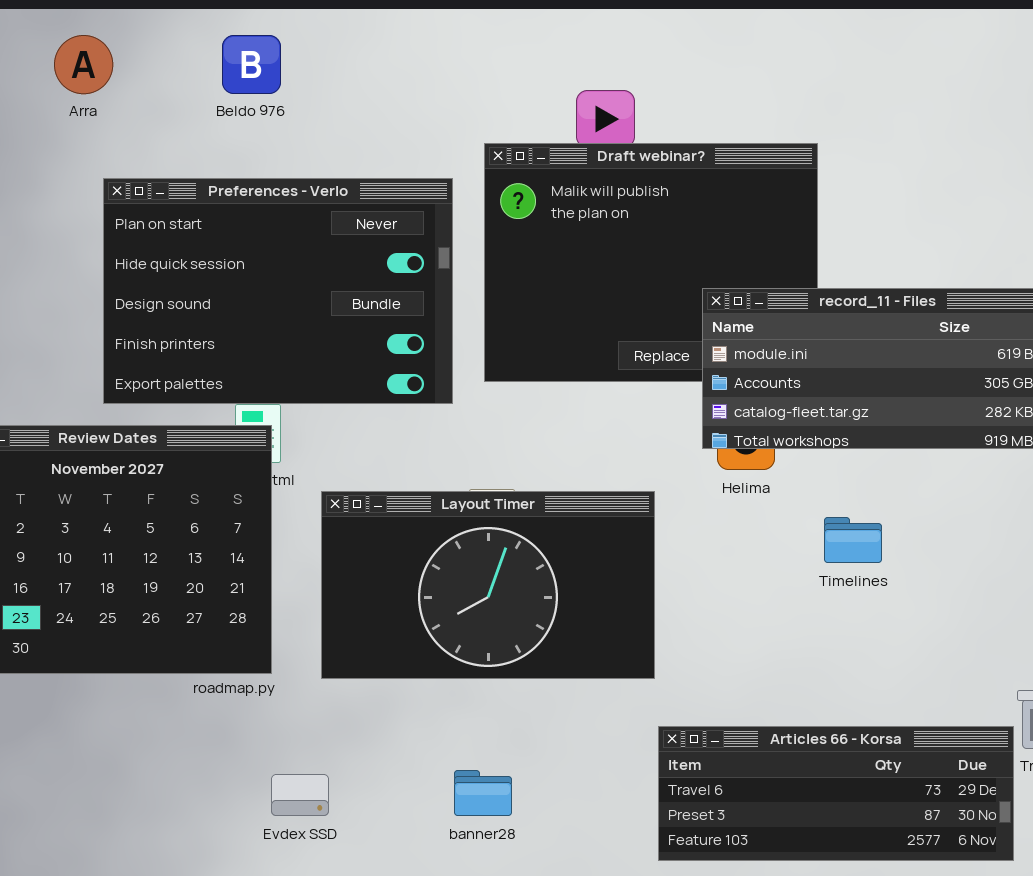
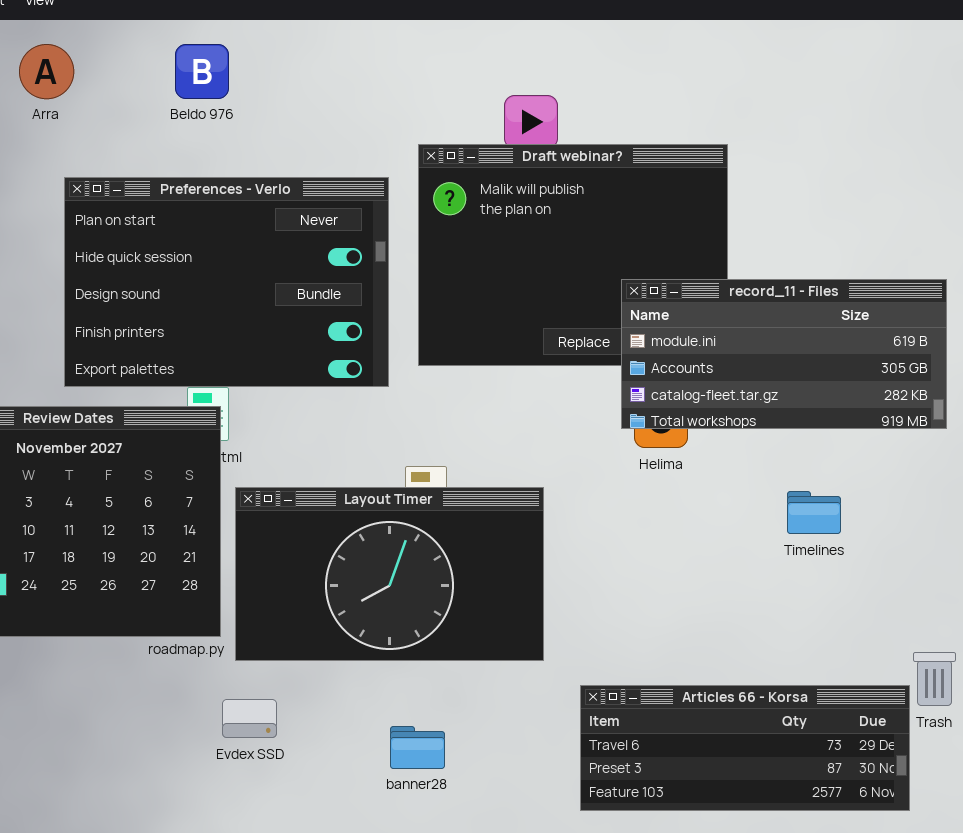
Layout Timer: [321,491,655,679] -> [235,487,544,661], moved
Timelines: [824,517,882,563] -> [787,491,841,534], moved
Evdex SSD: [271,774,329,816] -> [222,699,277,738], moved

